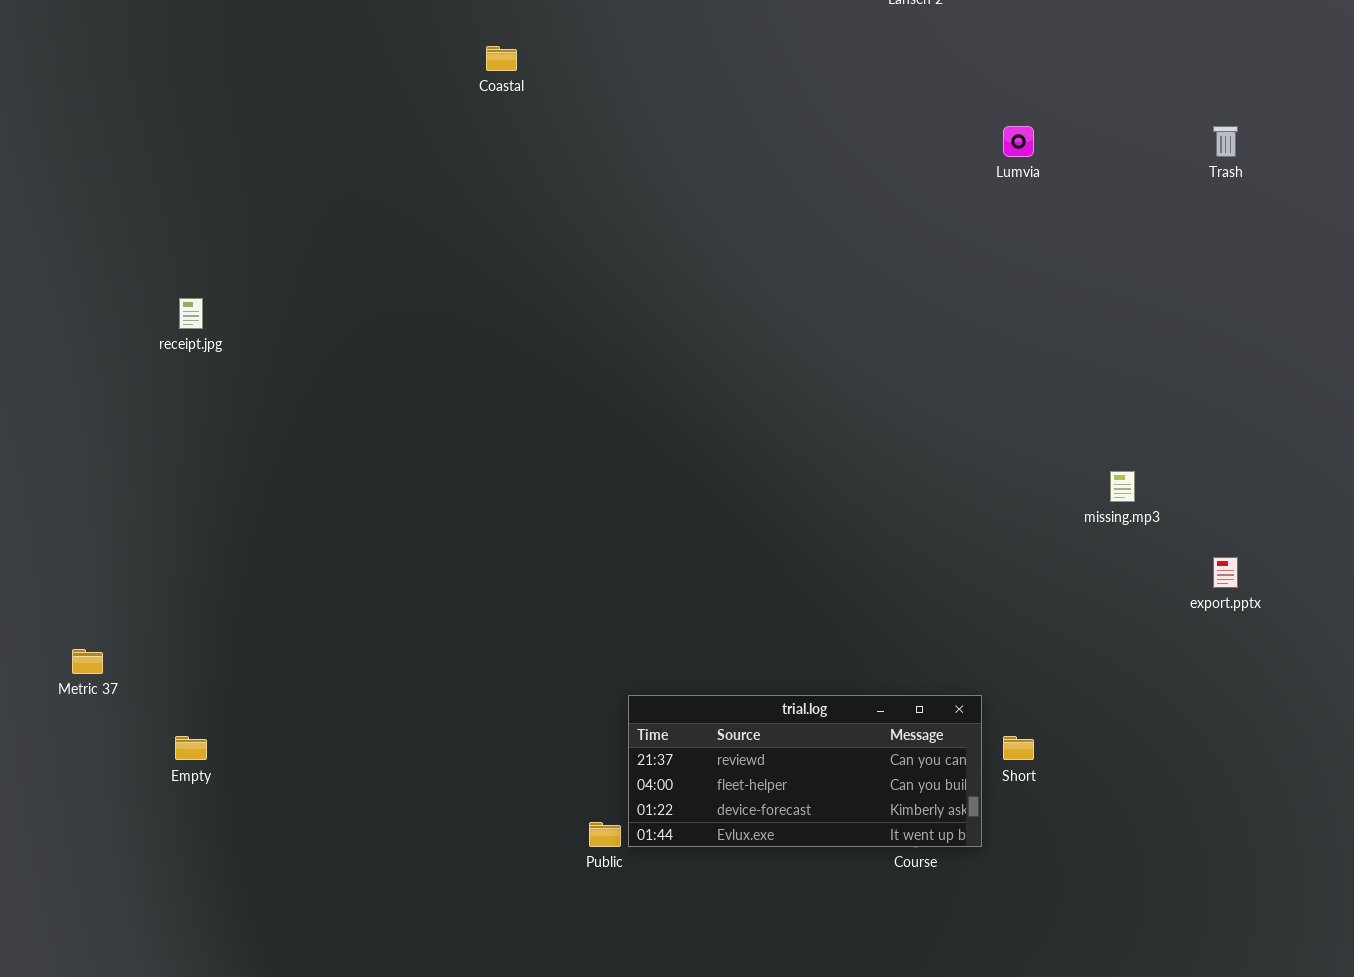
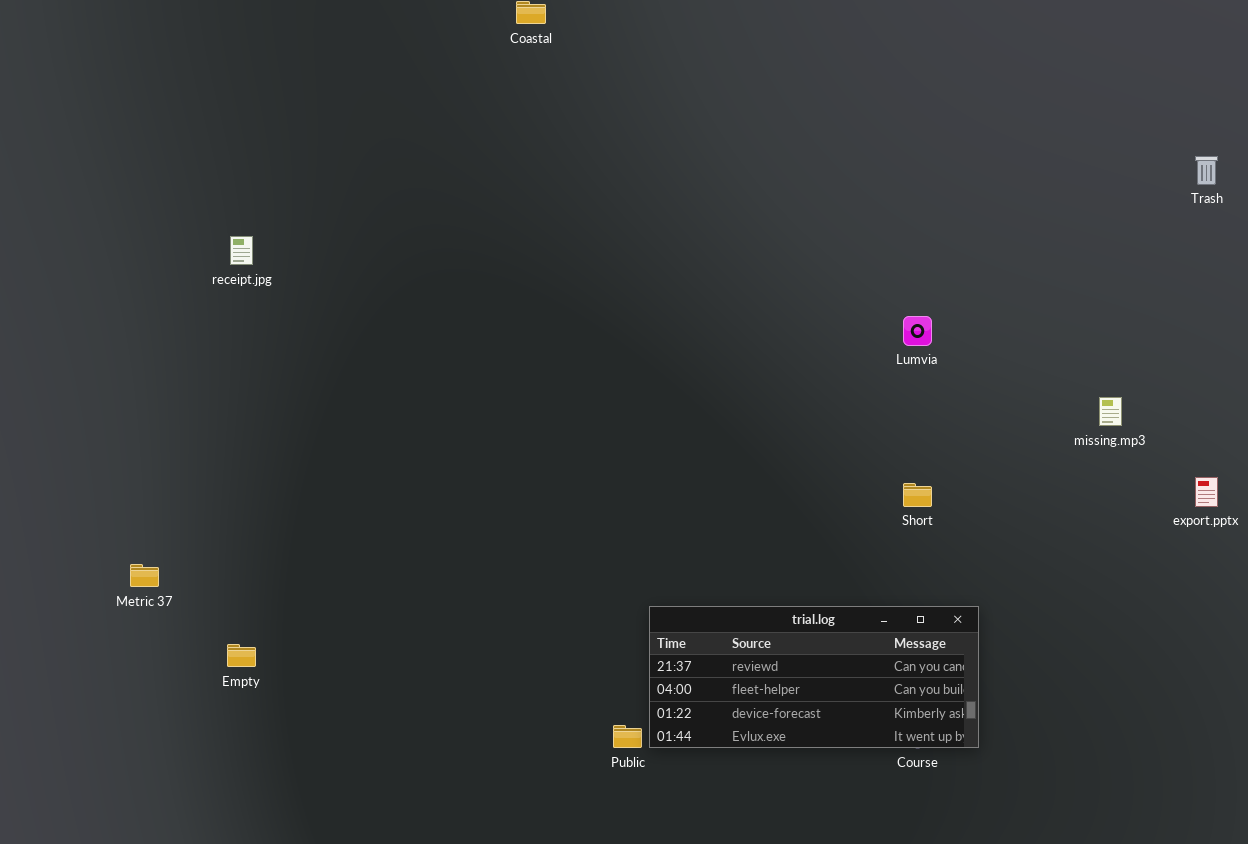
Lumvia: [1003,126,1034,157] -> [903,316,932,346], moved
Trash: [1213,126,1238,157] -> [1195,156,1218,185], moved
Short: [1003,736,1034,760] -> [903,483,932,507], moved

